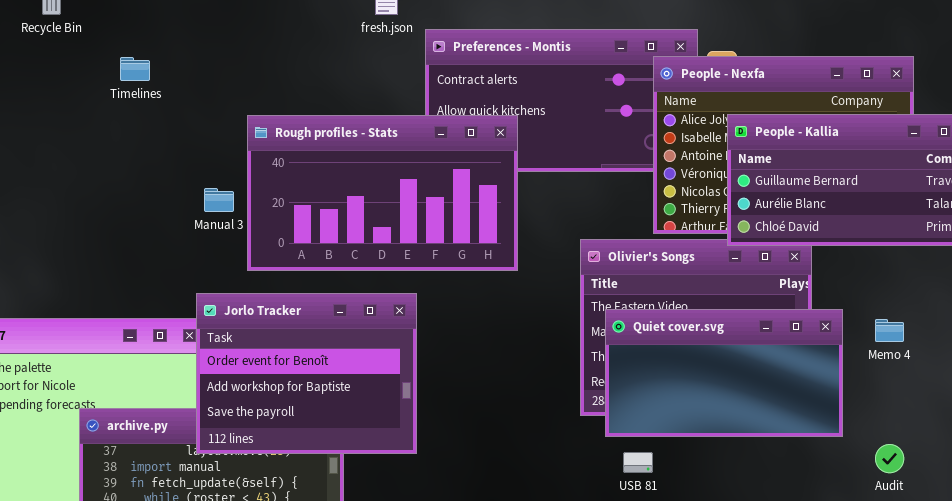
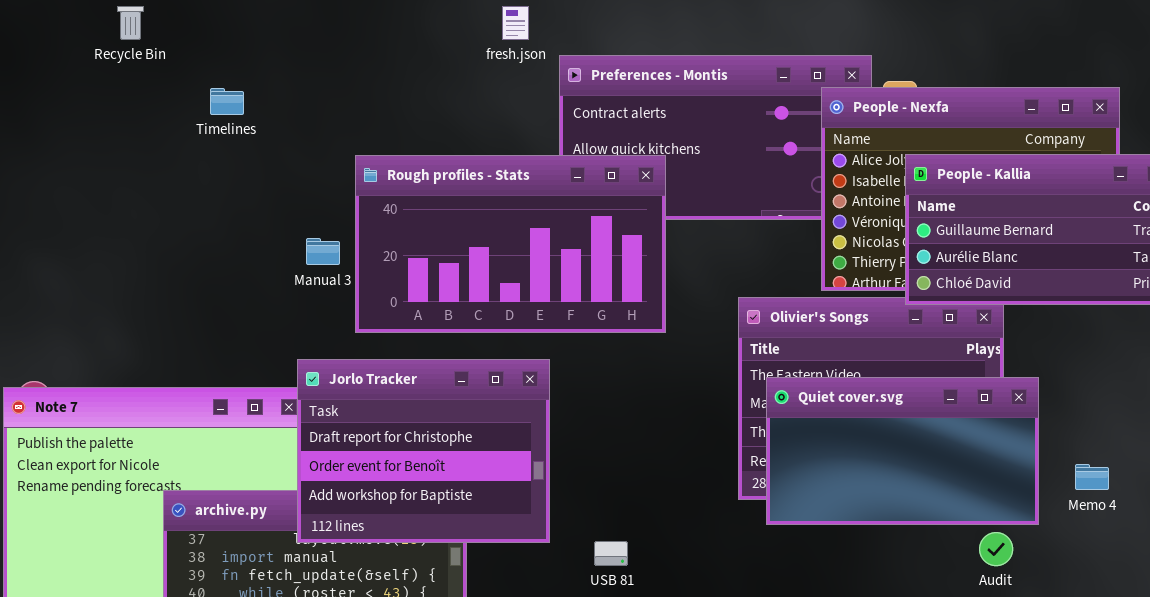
Jorlo Tracker: [196,293,417,454] -> [297,359,550,543], scrolled up 1 row
Memo 4: [875,319,904,342] -> [1075,464,1109,490], moved
Audit: [875,444,904,473] -> [979,532,1013,566], moved
USB 81: [623,452,653,473] -> [594,541,628,566], moved

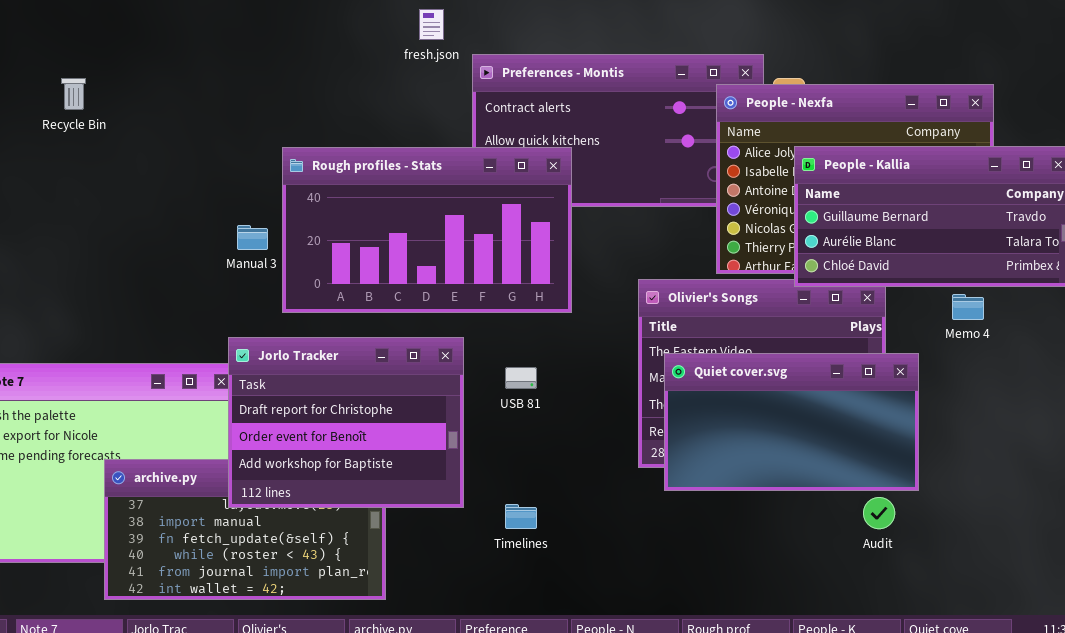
Recycle Bin: [117,6,144,40] -> [61,78,86,110], moved
Timelines: [210,88,244,115] -> [505,504,537,529], moved
Memo 4: [1075,464,1109,490] -> [952,294,984,320], moved
USB 81: [594,541,628,566] -> [505,367,537,389], moved

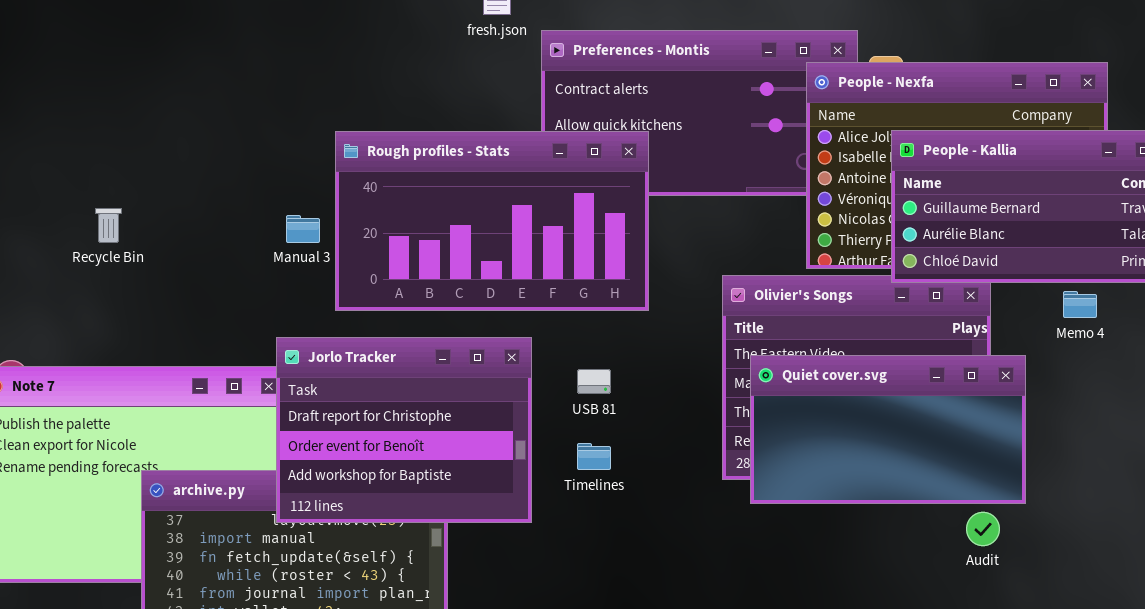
Recycle Bin: [61,78,86,110] -> [95,208,122,243], moved
Timelines: [505,504,537,529] -> [577,443,611,470], moved

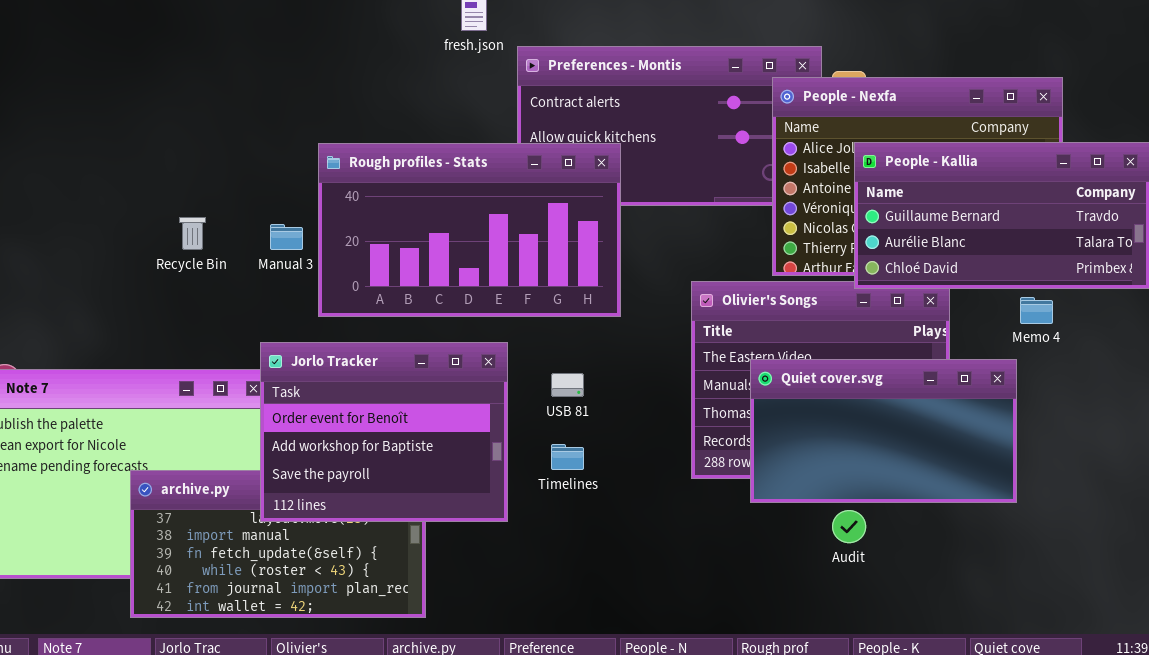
Recycle Bin: [95,208,122,243] -> [179,217,206,250], moved
Jorlo Tracker: [276,337,532,523] -> [260,342,508,522], scrolled down 1 row
Quiet cover.svg: [750,355,1026,504] -> [750,359,1017,503], moved
Audit: [966,512,1000,546] -> [832,510,866,543], moved

